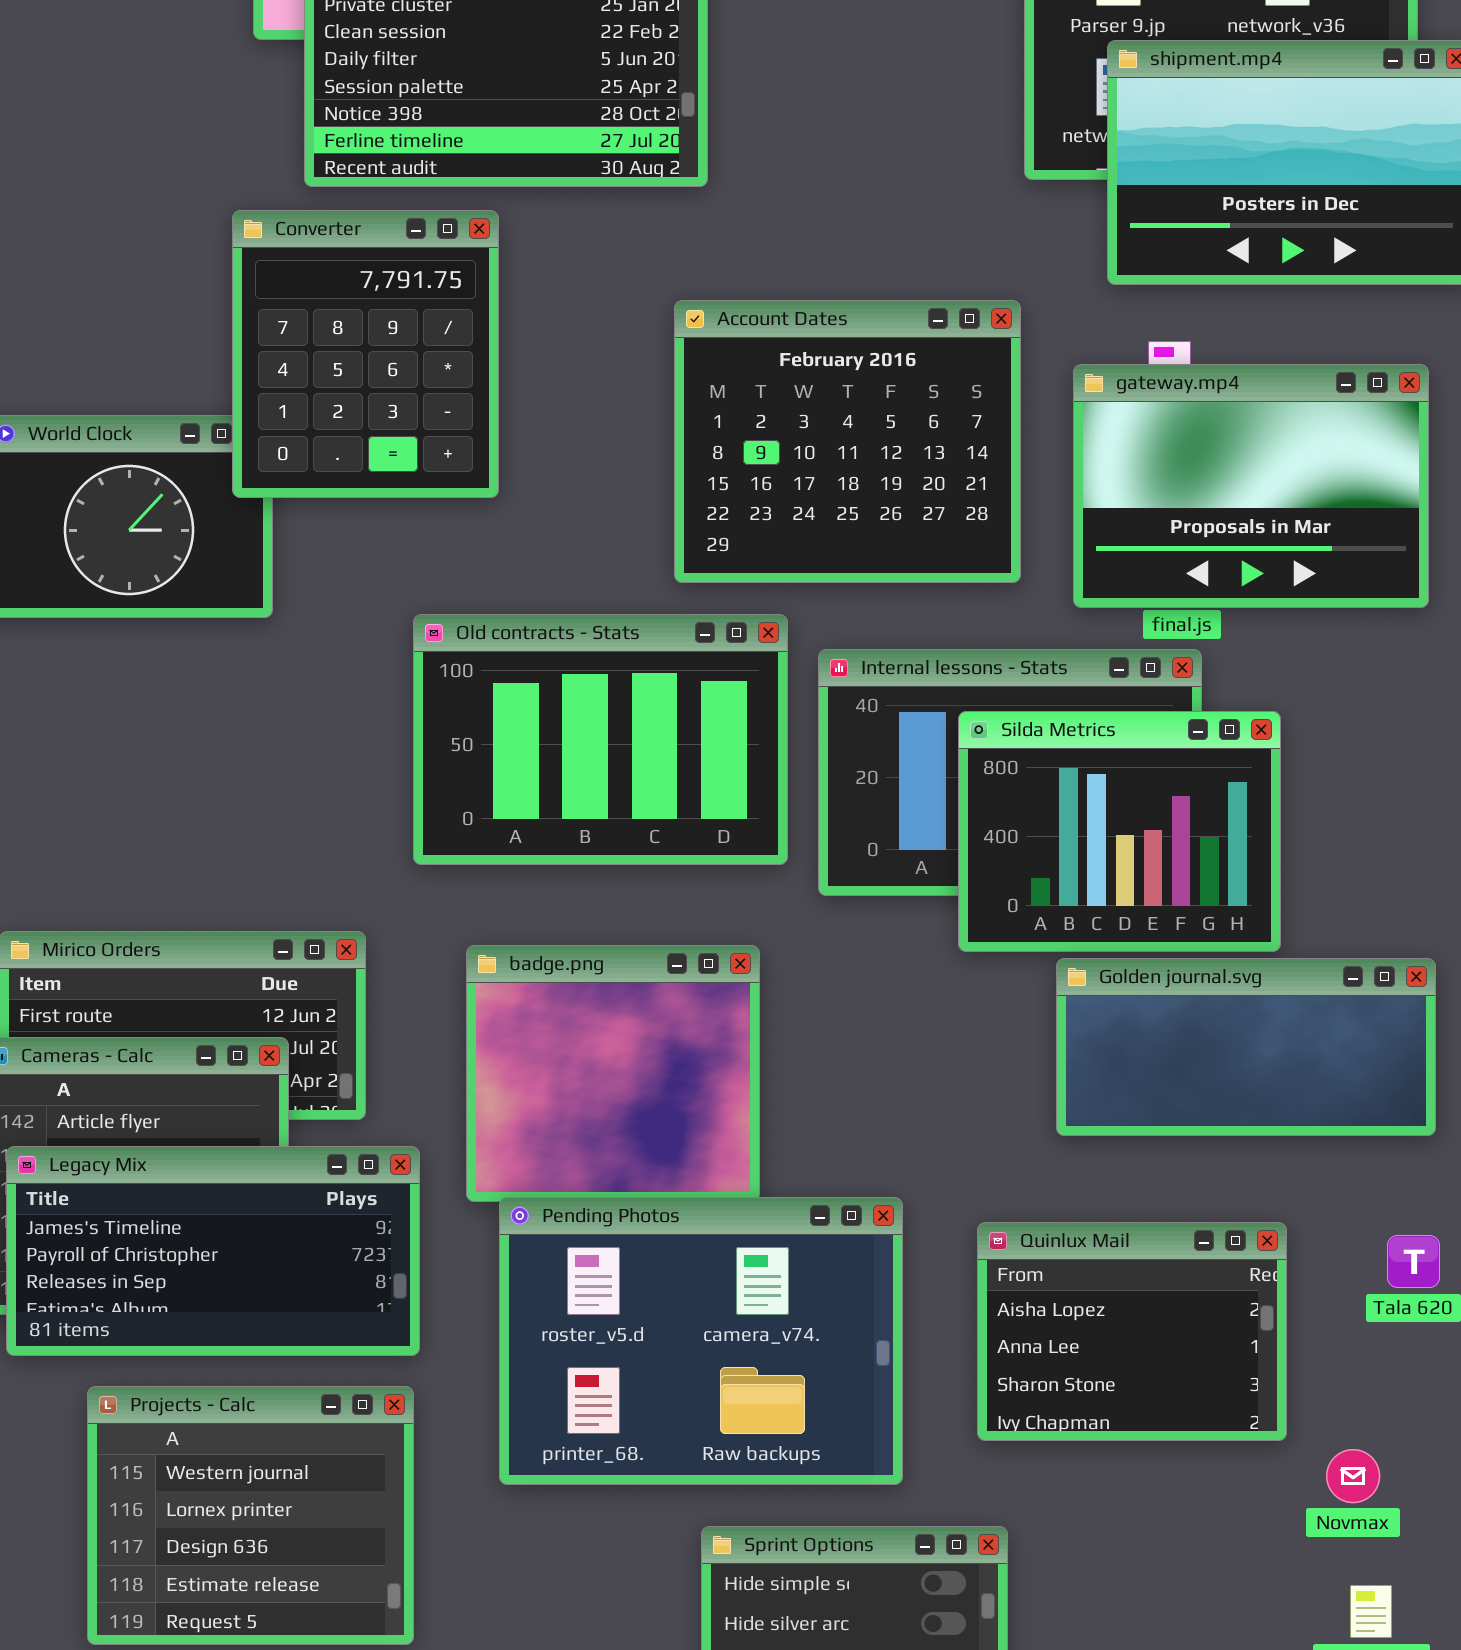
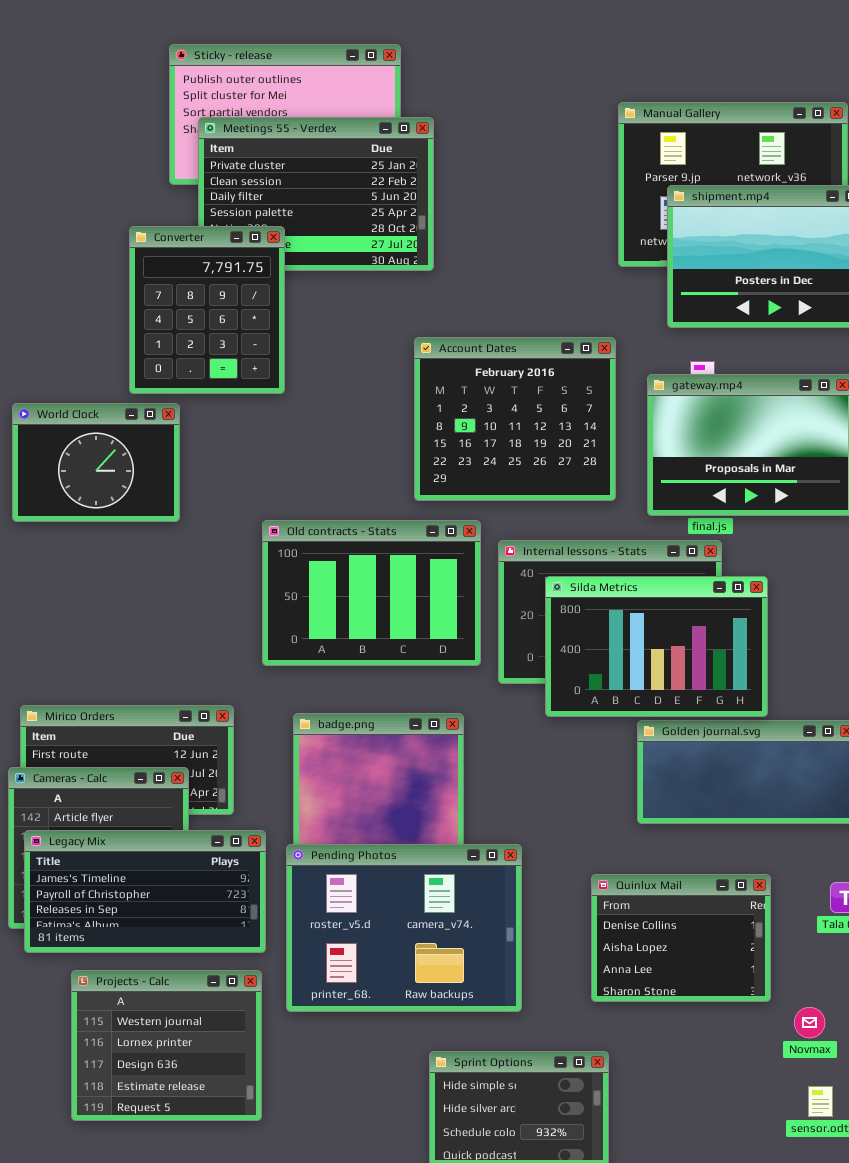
Converter: [232,210,499,498] -> [129,226,285,394], moved
Silda Metrics: [958,711,1281,952] -> [545,576,768,717], resized
Pending Photos: [499,1197,903,1485] -> [286,844,522,1012], moved
Quinlux Mail: [977,1222,1287,1441] -> [591,874,771,1002], scrolled up 1 row

